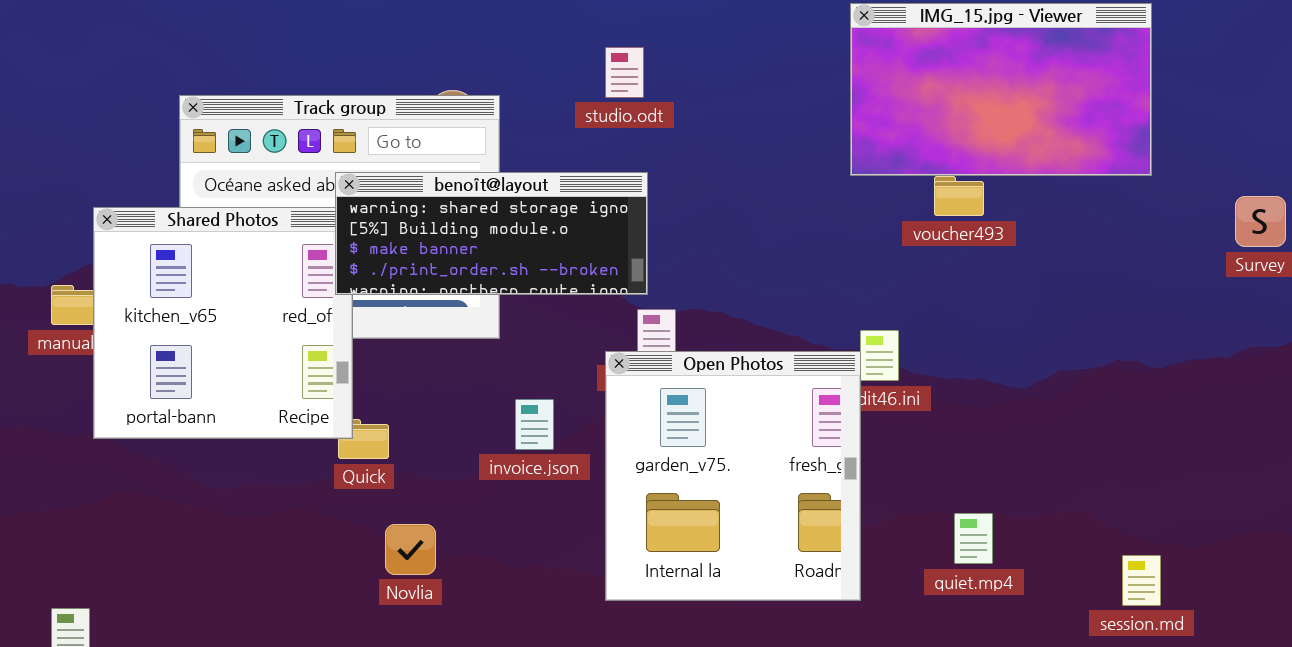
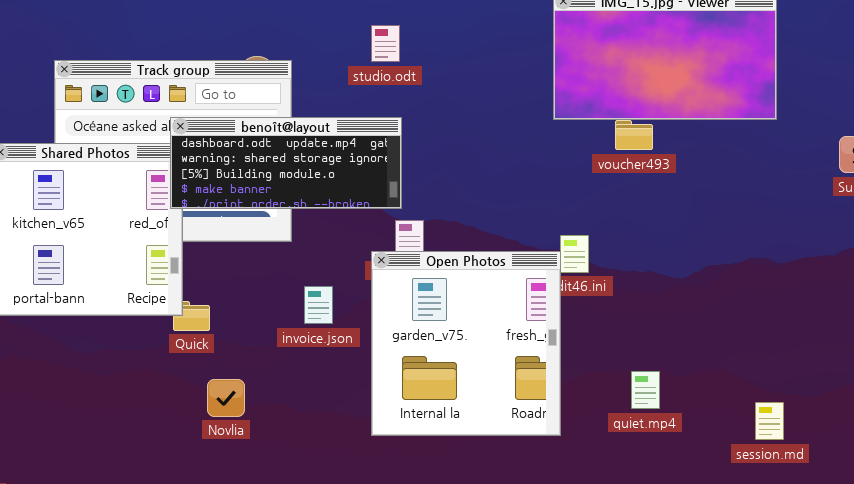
benoît@layout: [335,172,648,295] -> [170,117,402,209], scrolled up 1 row

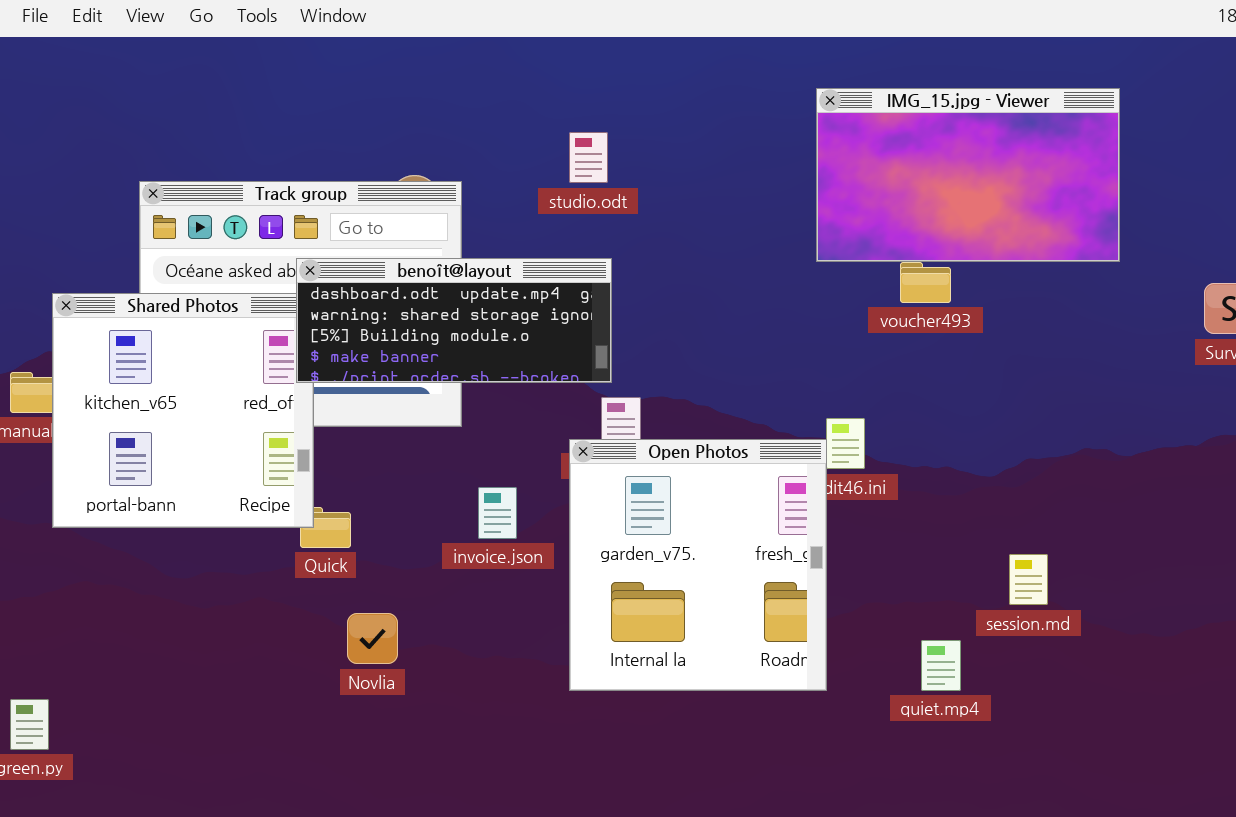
quiet.mp4: [631,371,660,409] -> [921,640,961,691], moved
session.md: [755,402,784,440] -> [1009,554,1048,605], moved

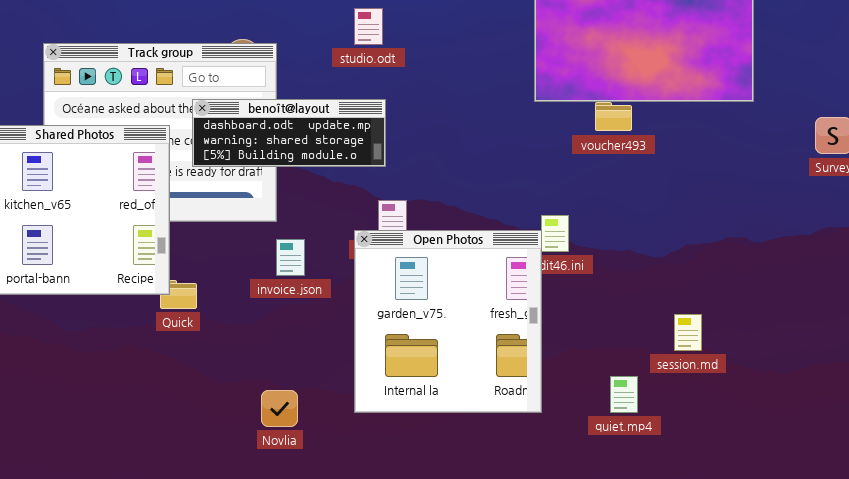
benoît@layout: [296,258,612,383] -> [192,99,386,167], resized
invoice.json: [478,487,517,539] -> [276,239,305,276], moved
Novlia: [347,613,398,664] -> [261,390,298,427], moved

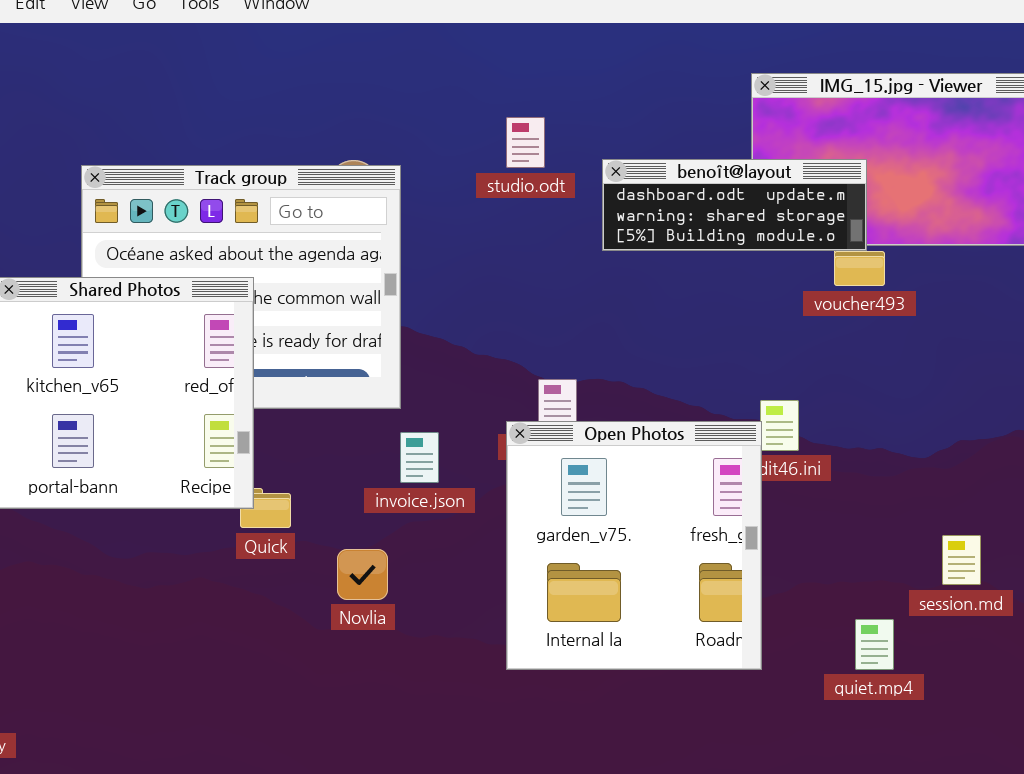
benoît@layout: [192,99,386,167] -> [602,159,867,251], moved
Novlia: [261,390,298,427] -> [337,549,388,600], moved

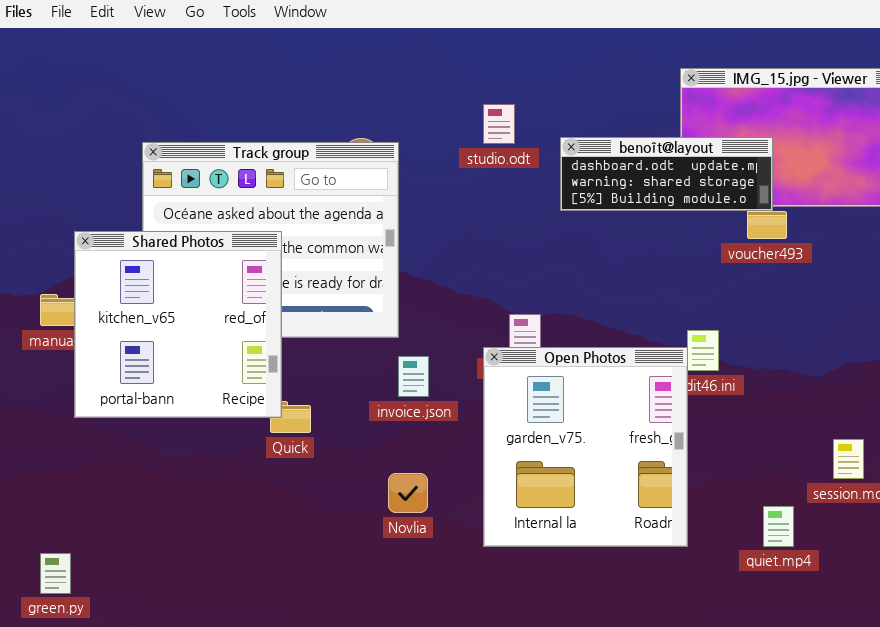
Novlia: [337,549,388,600] -> [388,473,428,513], moved

